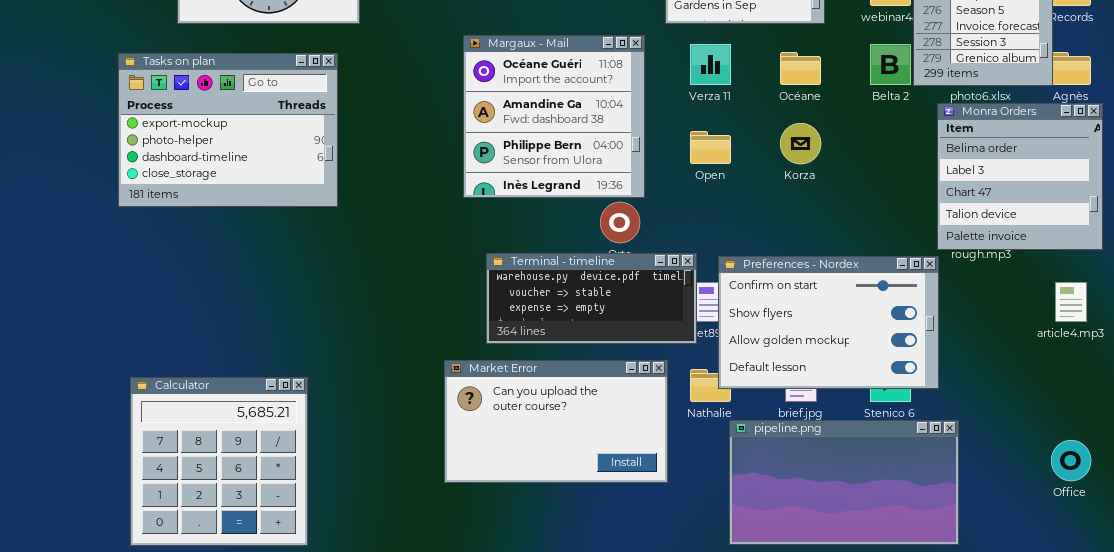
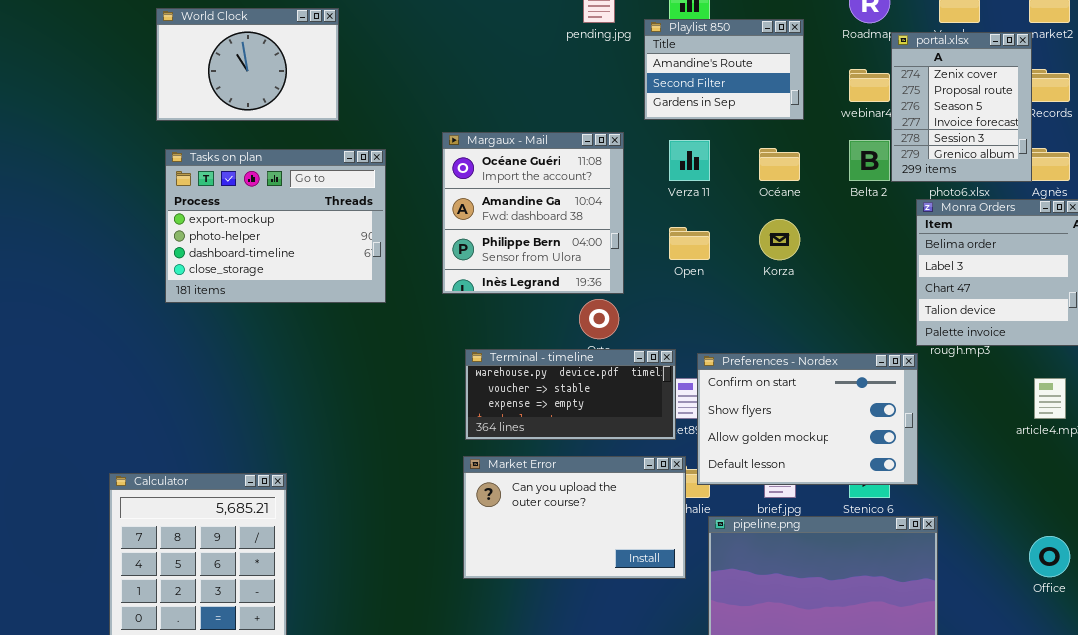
Tasks on plan: [118,53,338,207] -> [165,149,386,303], moved
Market Error: [444,360,668,483] -> [463,456,686,579], moved

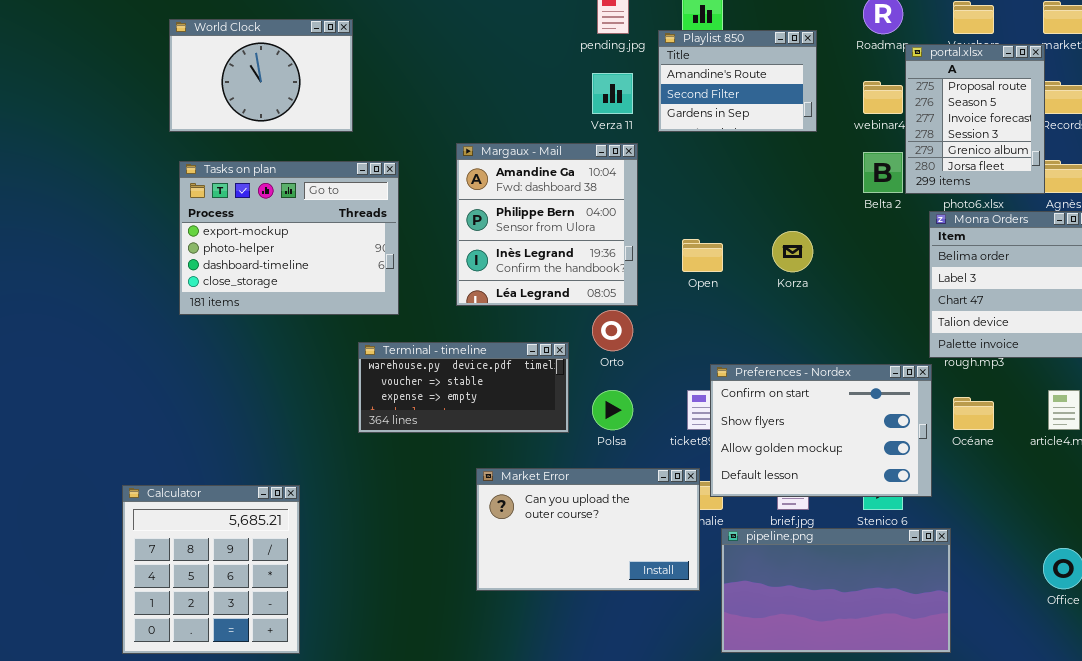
portal.xlsx: [891,32,1032,182] -> [905,44,1045,194], scrolled down 1 row
Margaux - Mail: [442,132,624,294] -> [456,143,638,306], scrolled down 1 row
Verza 11: [669,140,710,181] -> [592,73,633,114], moved
Océane: [759,148,800,181] -> [953,397,994,430], moved
Terminal - timeline: [465,349,676,440] -> [358,342,569,433], moved

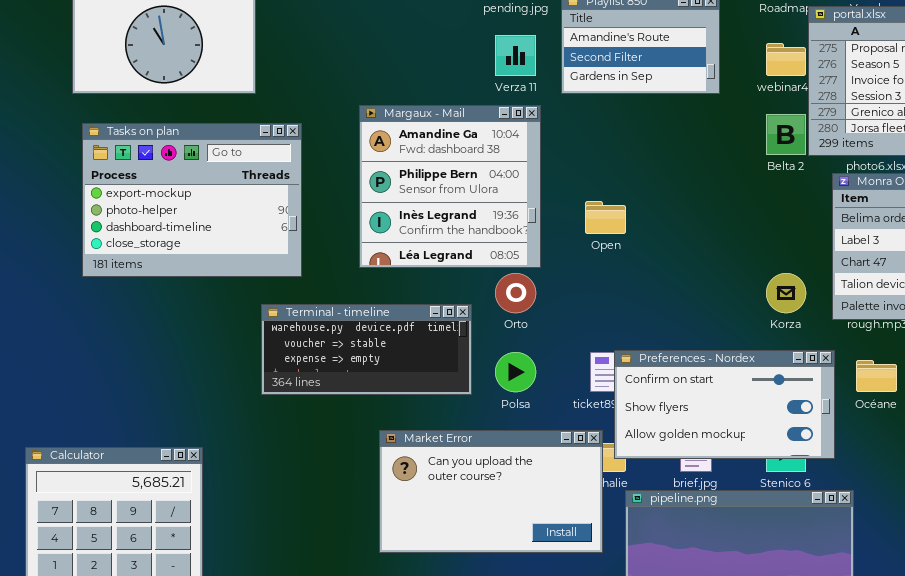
Korza: [772,231,813,272] -> [766,273,806,313], moved
Preferences - Nordex: [710,364,932,497] -> [614,350,835,459], resized

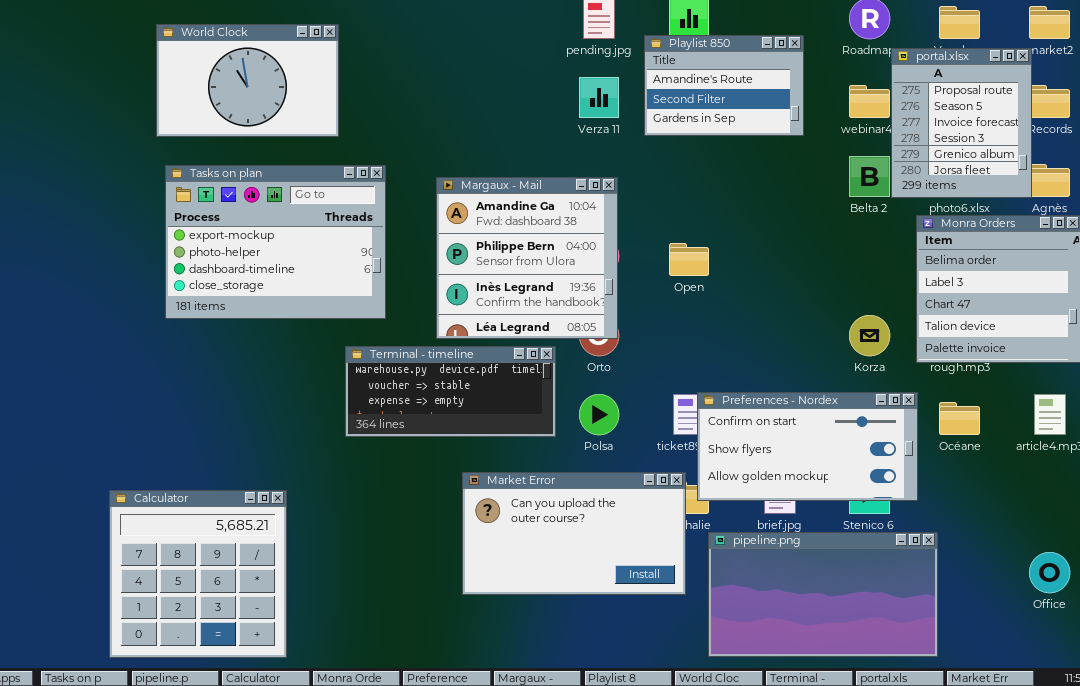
Margaux - Mail: [359,105,541,268] -> [436,177,618,339], moved

